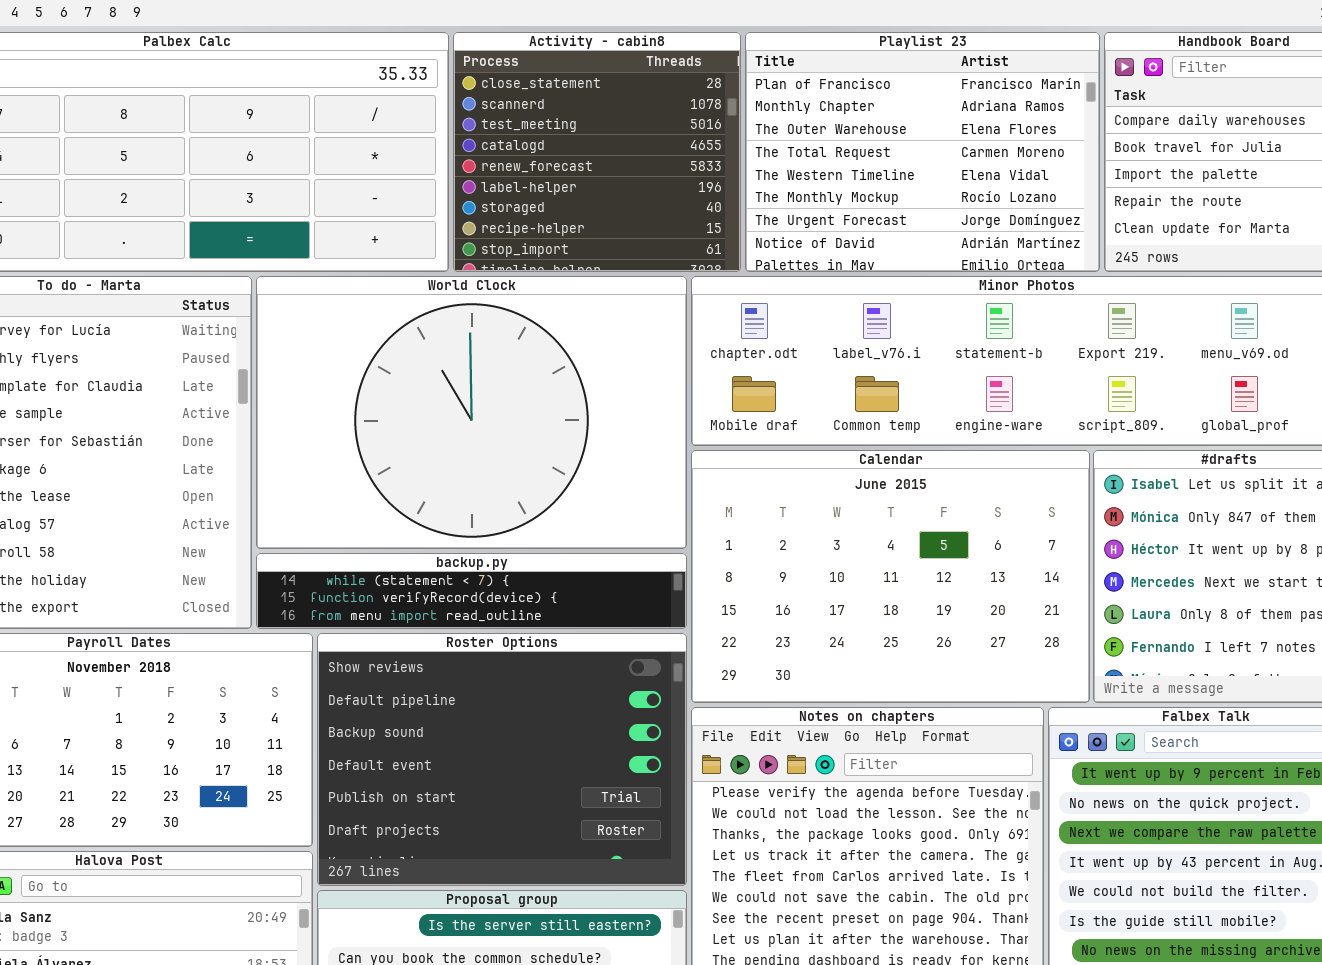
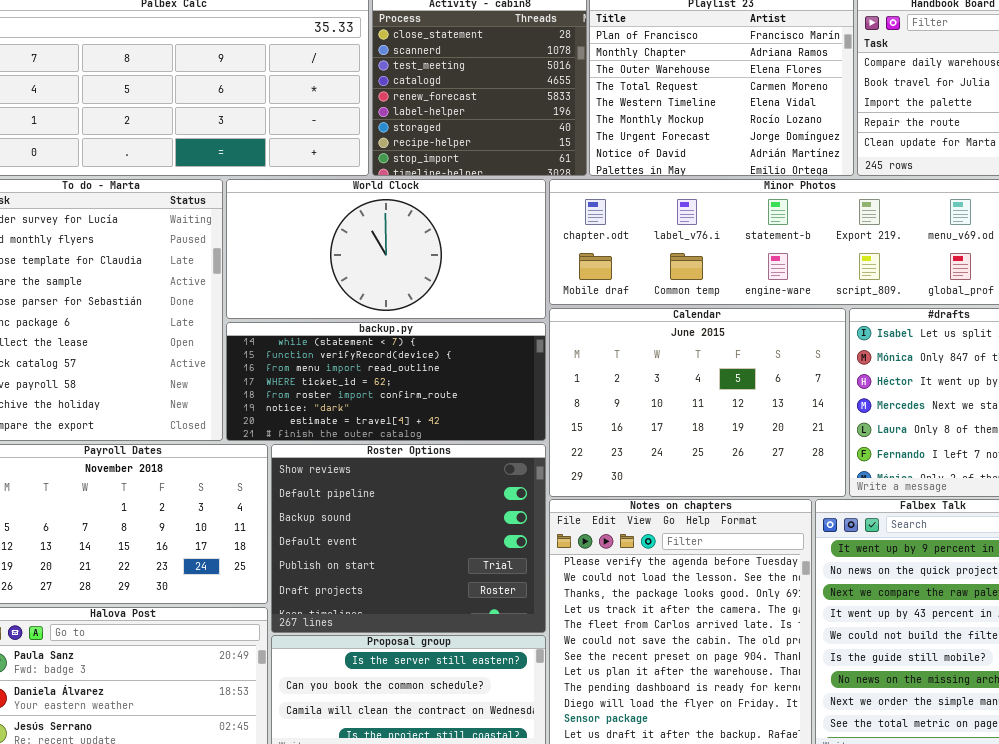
World Clock: [256,276,687,549] -> [226,179,546,319], resized
backup.py: [256,553,687,629] -> [226,322,546,441], resized

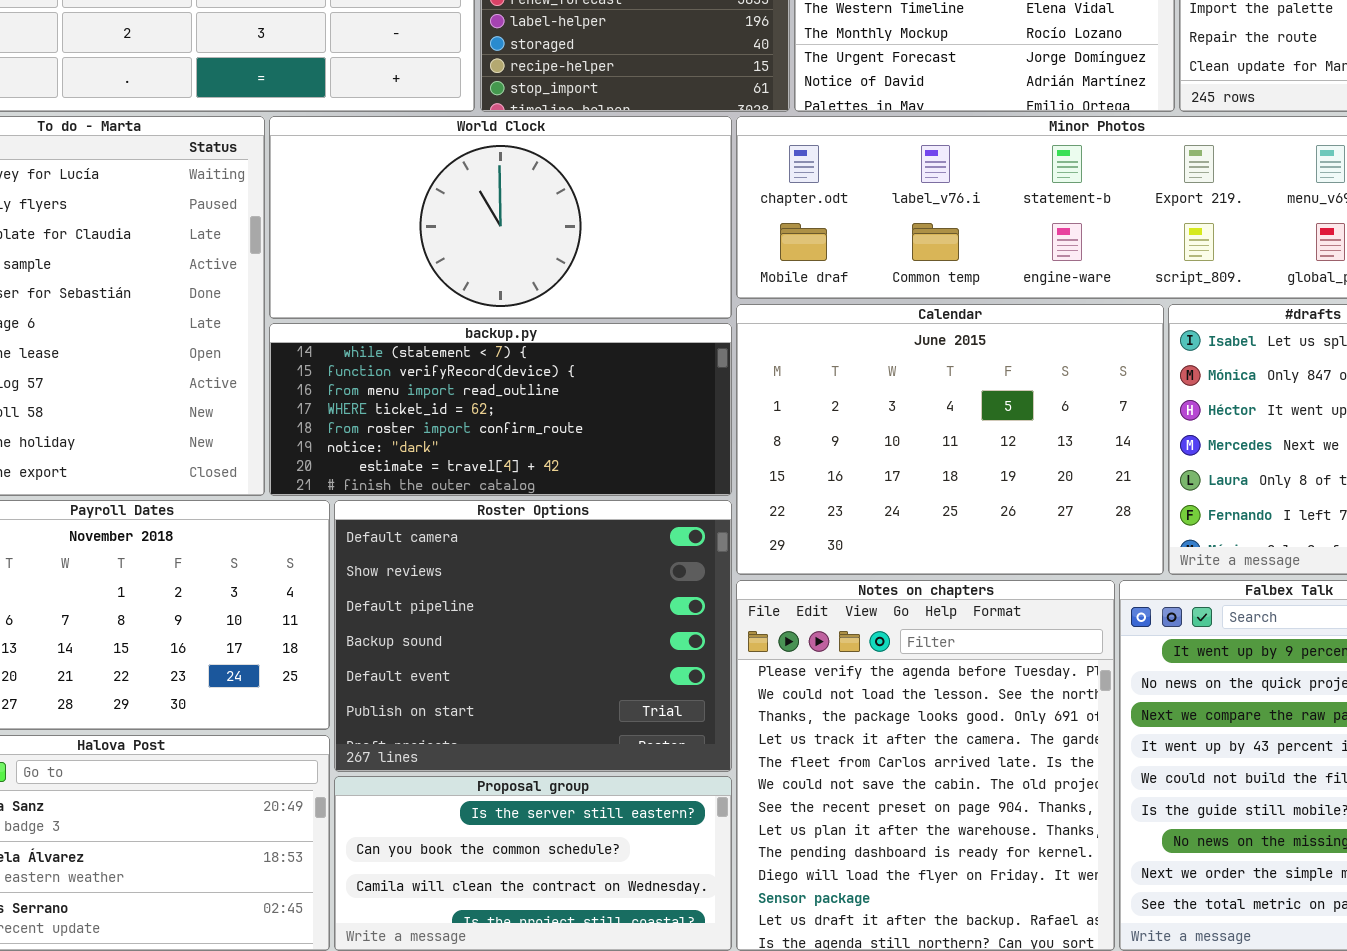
Roster Options: [271,444,546,633] -> [334,500,732,772], scrolled up 1 row

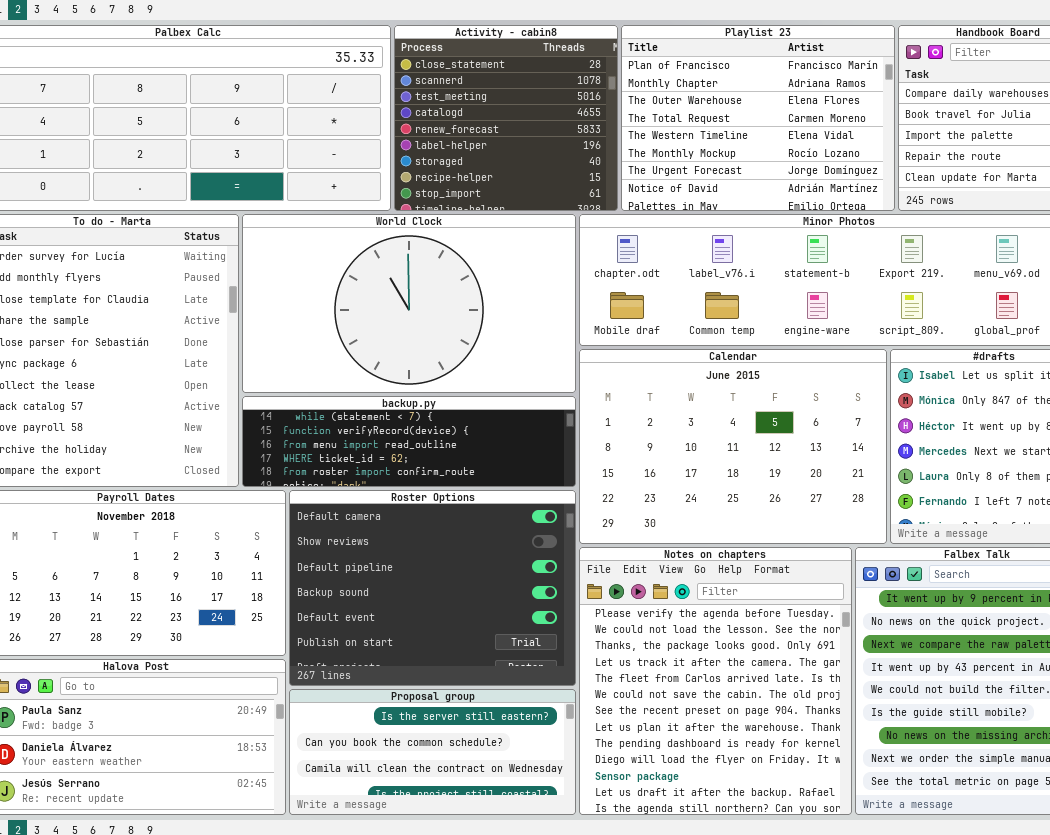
World Clock: [269,116,732,319] -> [242,214,576,393], resized
backup.py: [269,323,732,496] -> [242,396,576,487], resized

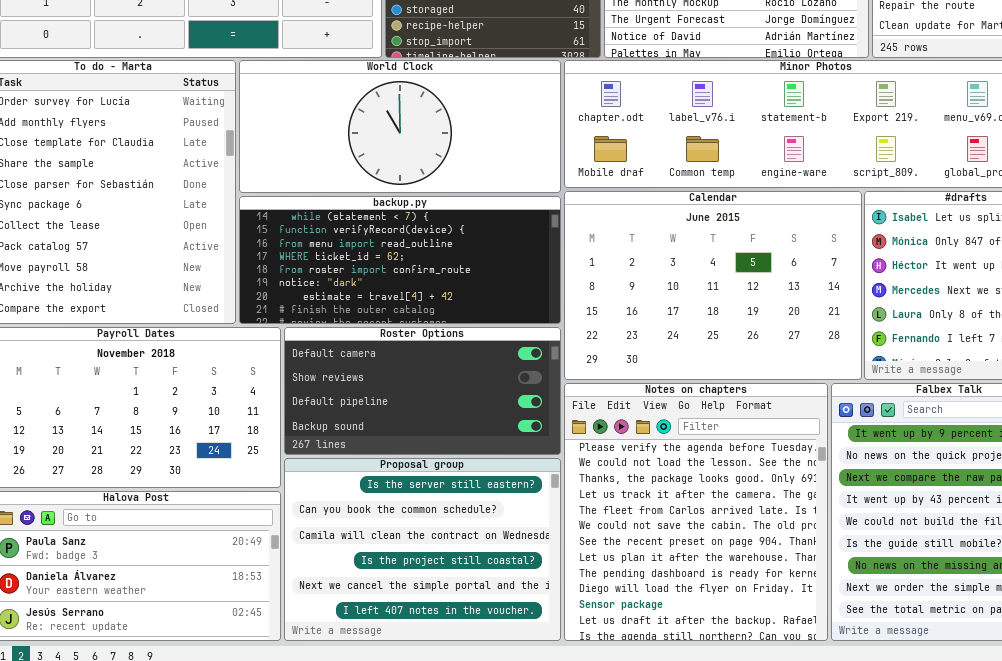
World Clock: [242,214,576,393] -> [239,60,561,193], resized
backup.py: [242,396,576,487] -> [239,196,561,324], resized
Roster Options: [289,490,576,686] -> [284,327,561,455], resized
Proposal group: [289,689,576,815] -> [284,458,561,641], resized

